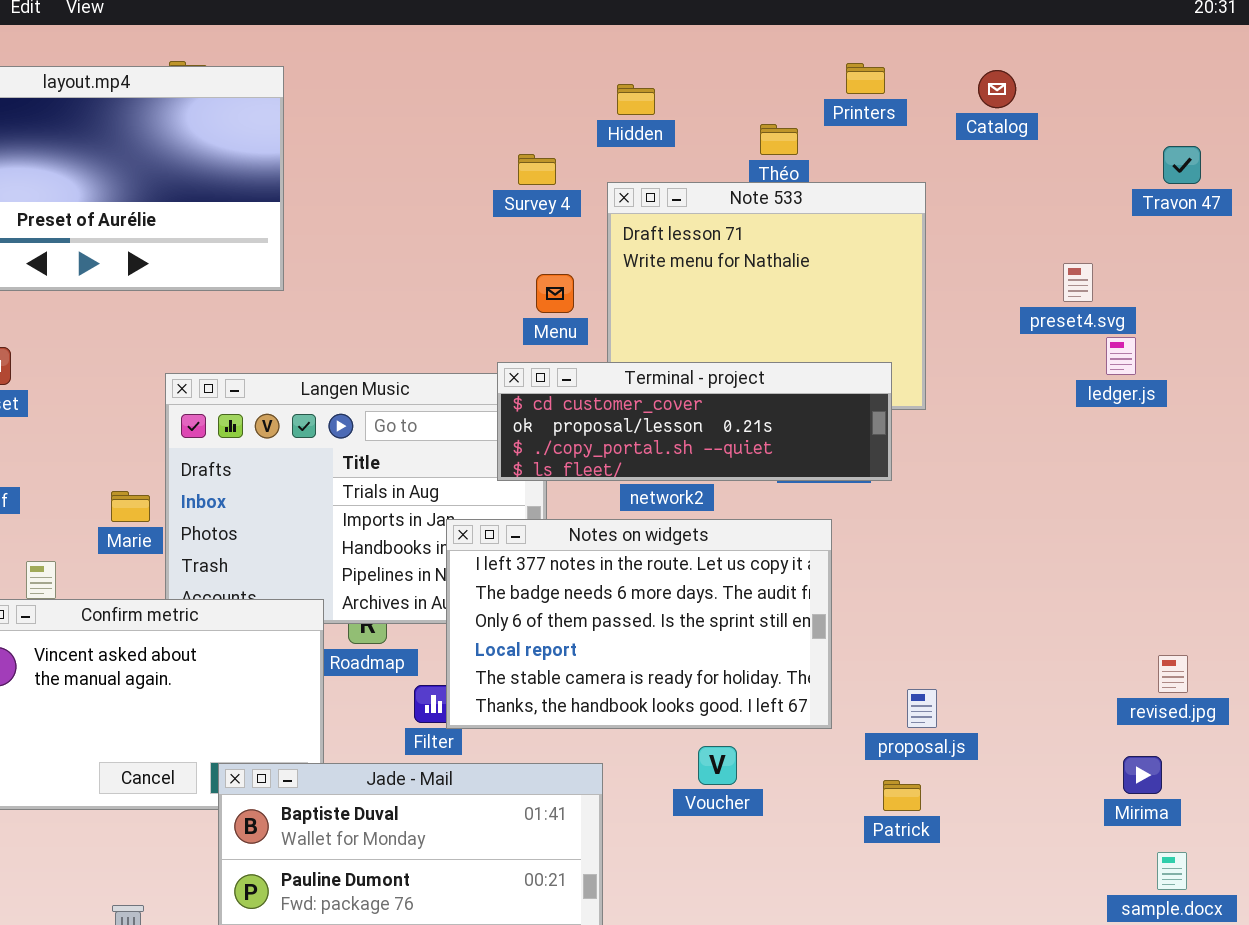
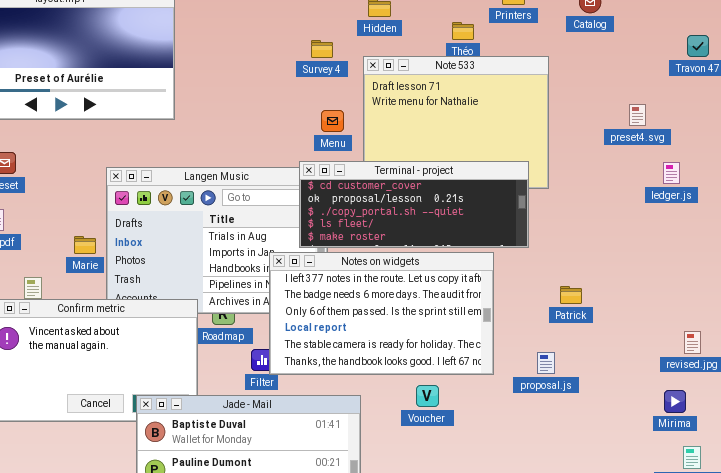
ledger.js: [1106,337,1136,375] -> [663,162,680,184], moved
Terminal - project: [497,362,892,481] -> [299,161,529,248], resized
Patrick: [883,780,921,811] -> [560,286,582,304], moved

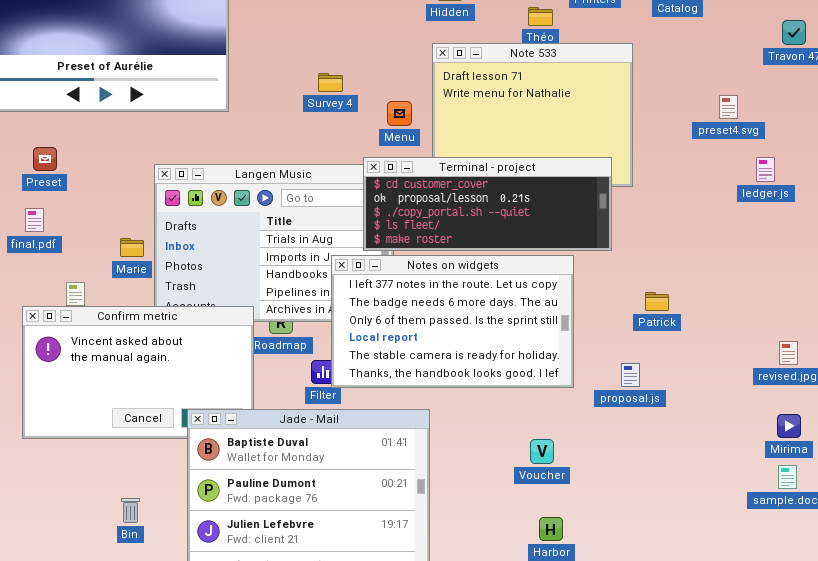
Survey 4: [311,40,333,58] -> [318,73,343,92], moved
Voucher: [416,385,439,407] -> [530,439,554,464], moved
Mirima: [664,390,686,413] -> [777,414,801,438], moved

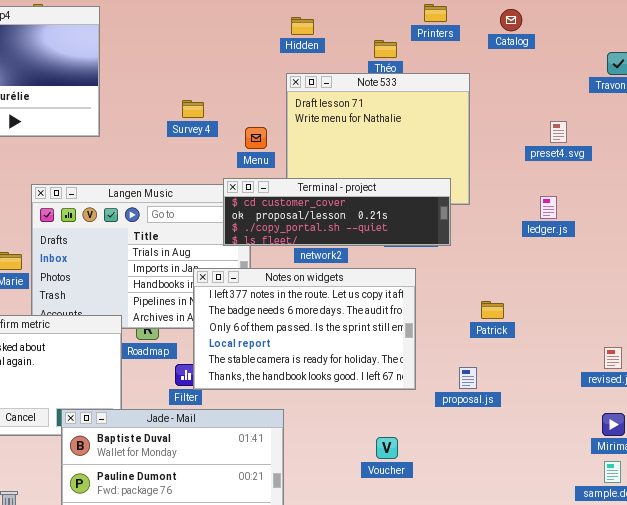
Terminal - project: [363,157,612,251] -> [223,178,451,246], resized
ledger.js: [756,157,775,182] -> [540,196,557,219], moved

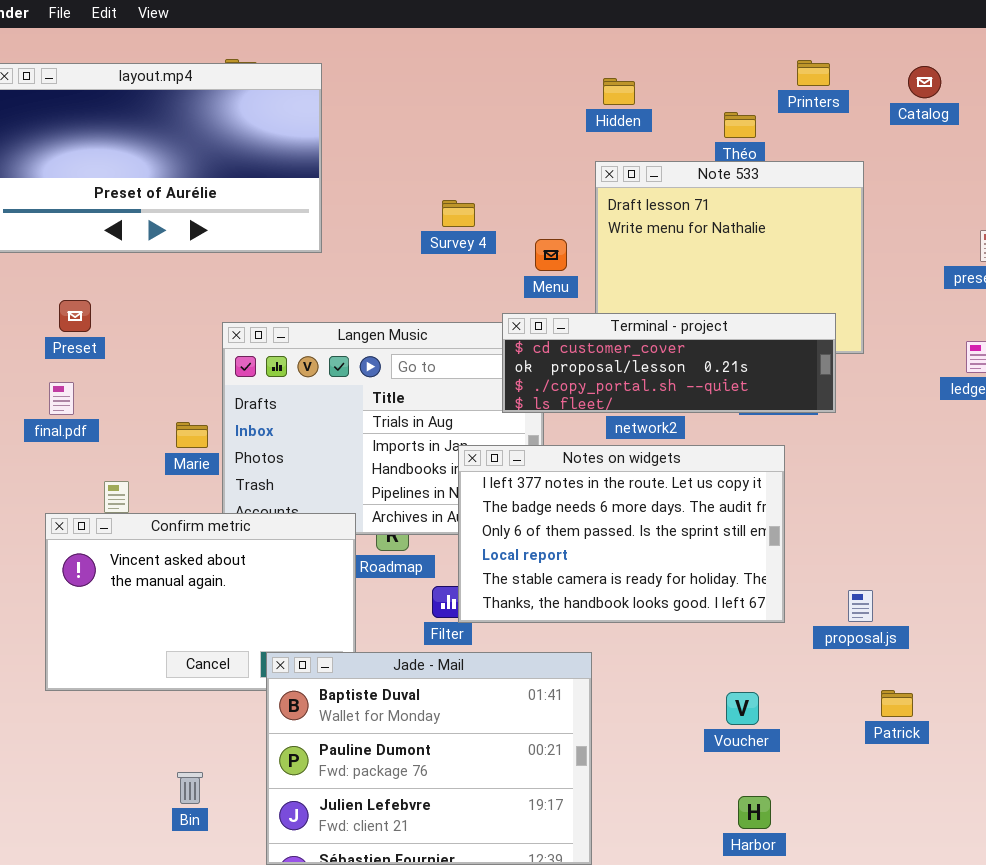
Patrick: [481,301,504,319] -> [881,690,913,717], moved

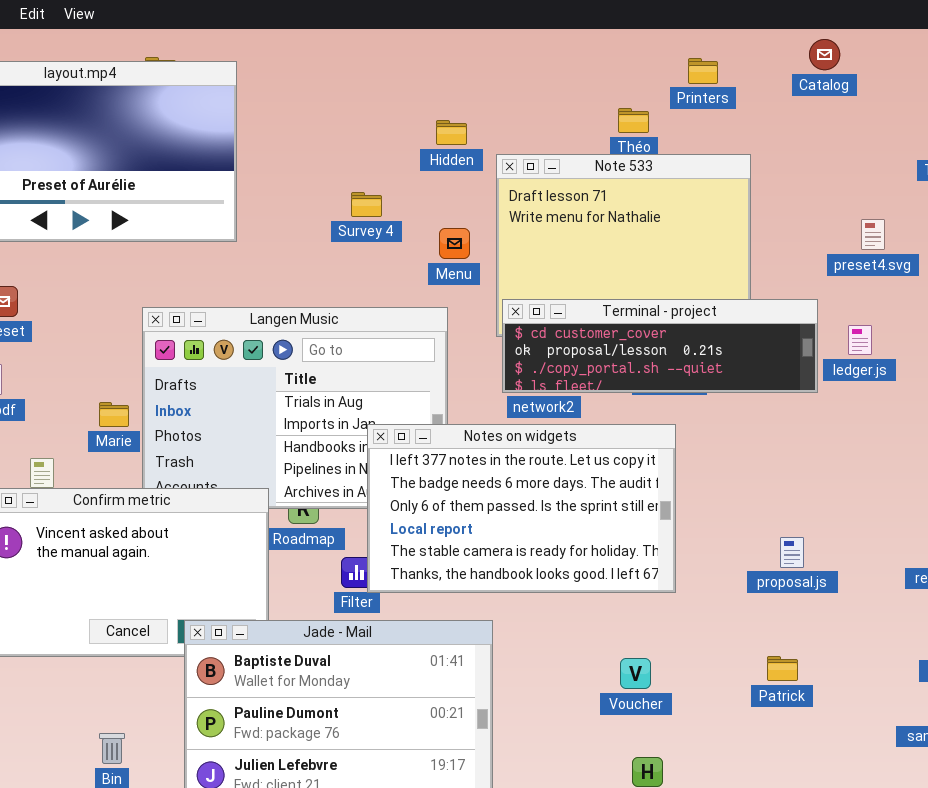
Catalog: [908,66,941,98] -> [809,39,840,70], moved
Hidden: [603,78,635,105] -> [436,120,467,145], moved
Terminal - project: [502,313,836,413] -> [502,299,818,393], moved
proposal.js: [848,590,873,622] -> [780,537,804,568], moved

